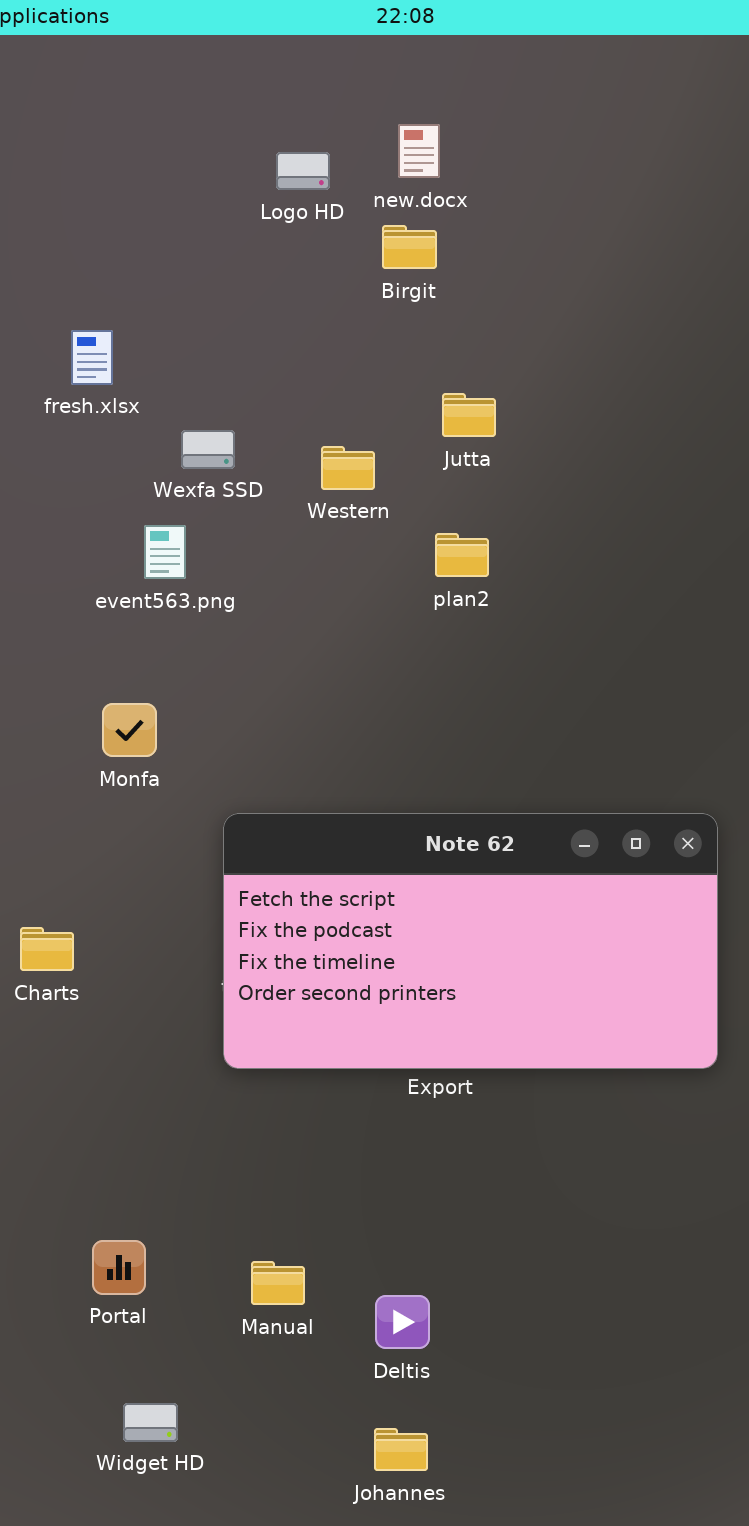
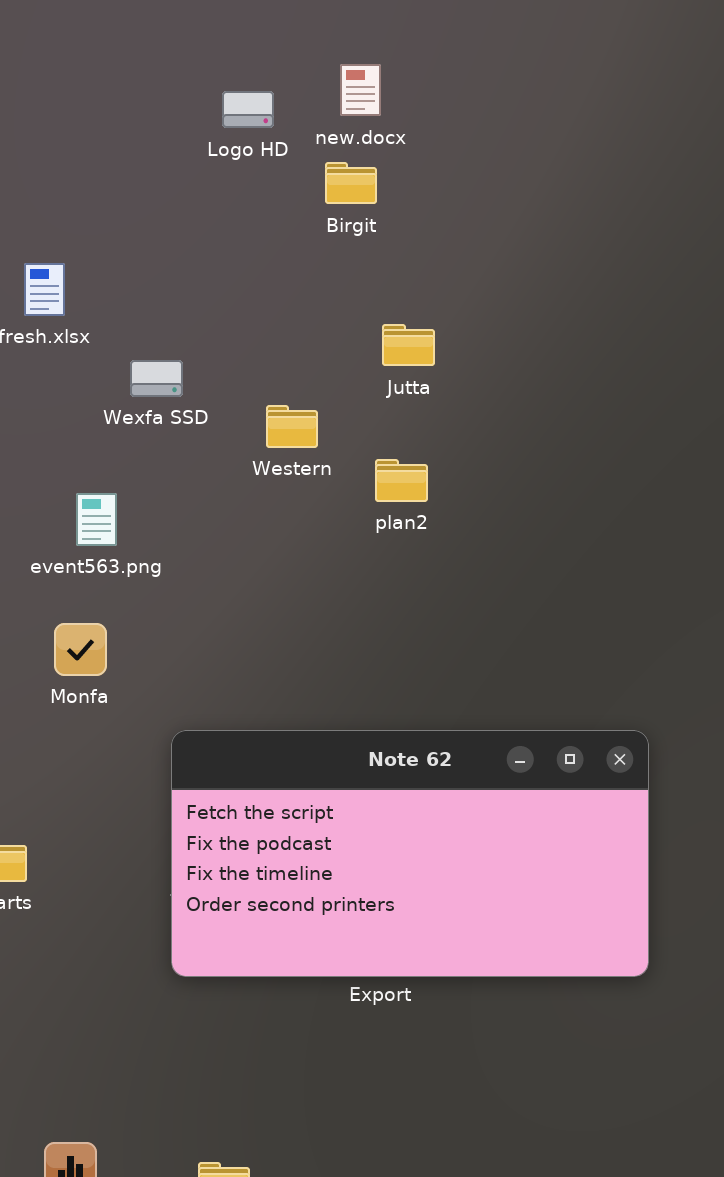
Western: [321,446,375,490] -> [266,405,318,448], moved
event563.png: [144,525,186,579] -> [76,493,117,546], moved

